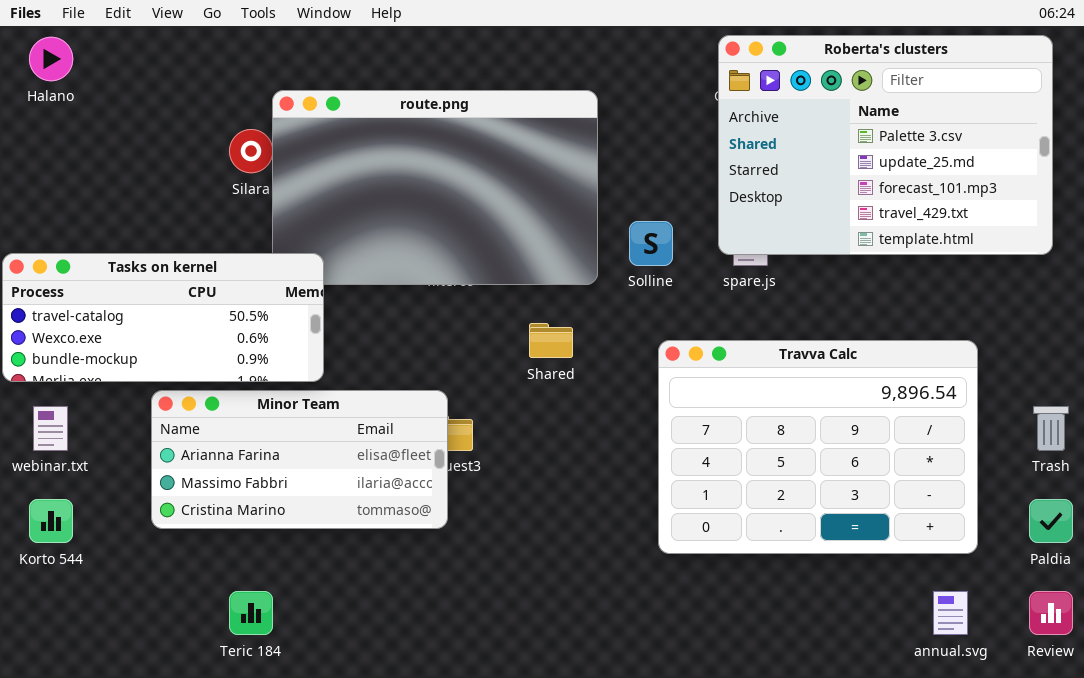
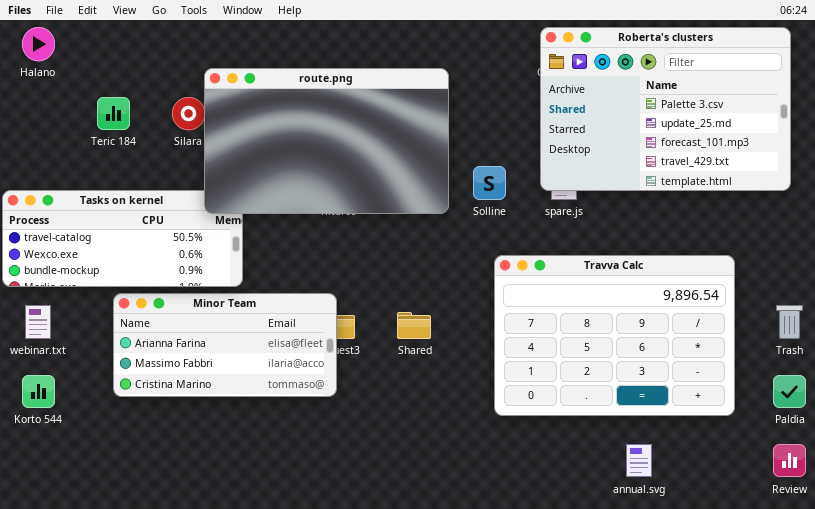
route.png: [272,90,598,285] -> [204,68,449,214], raised
Shared: [529,323,573,358] -> [397,312,431,339], moved
Teric 184: [229,591,273,635] -> [97,97,130,130], moved
annual.svg: [933,591,968,635] -> [626,444,652,477], moved

